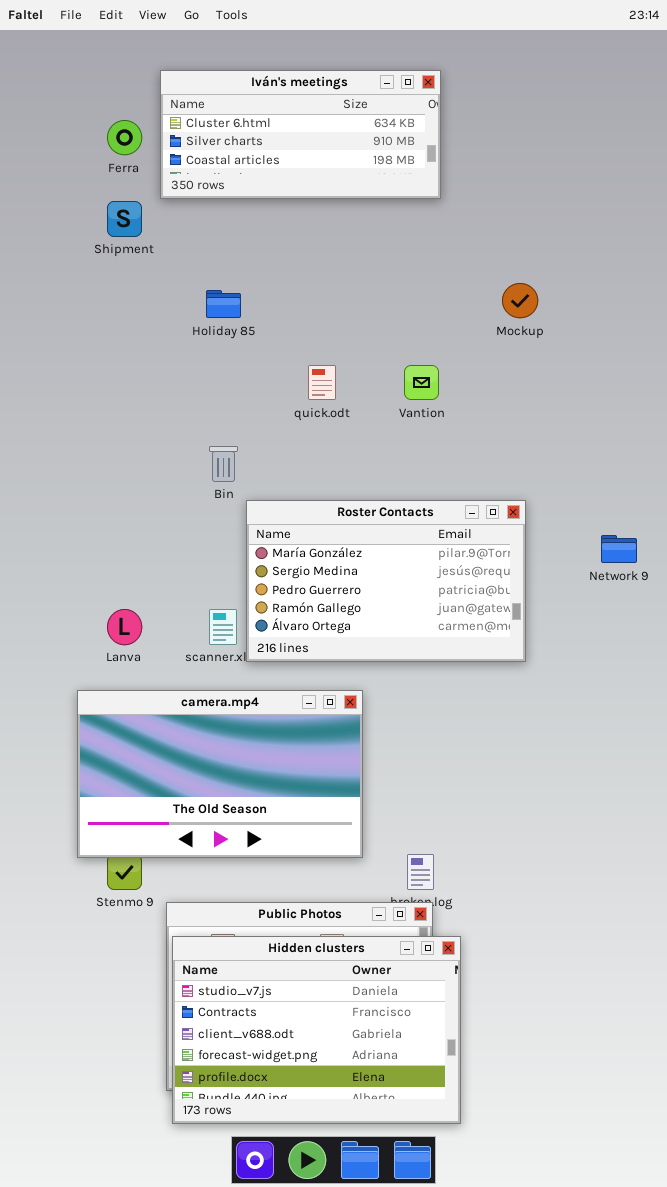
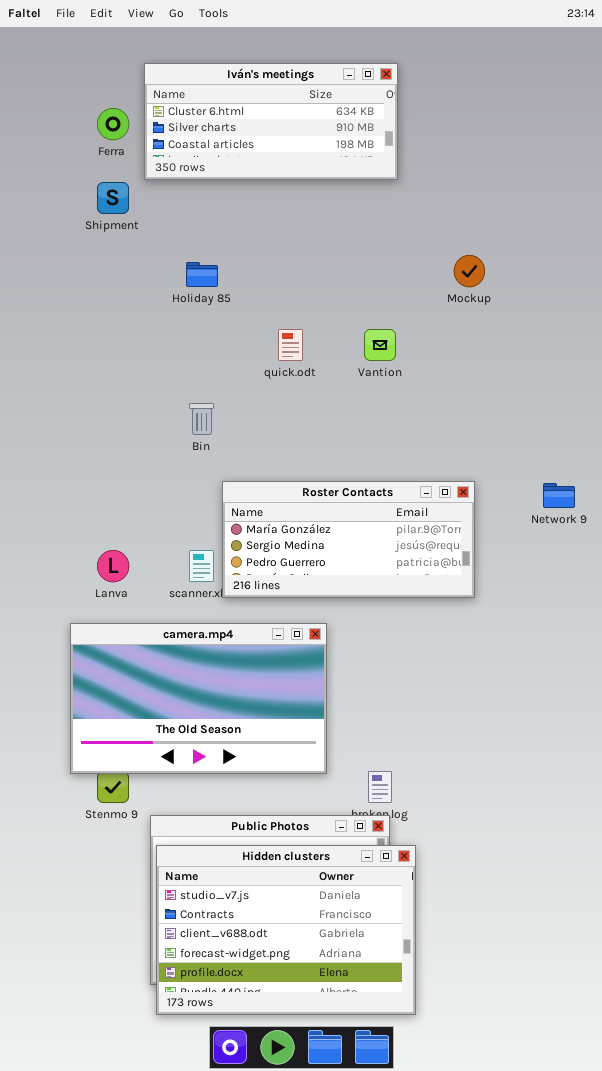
Roster Contacts: [246,500,526,662] -> [222,481,475,598], resized

